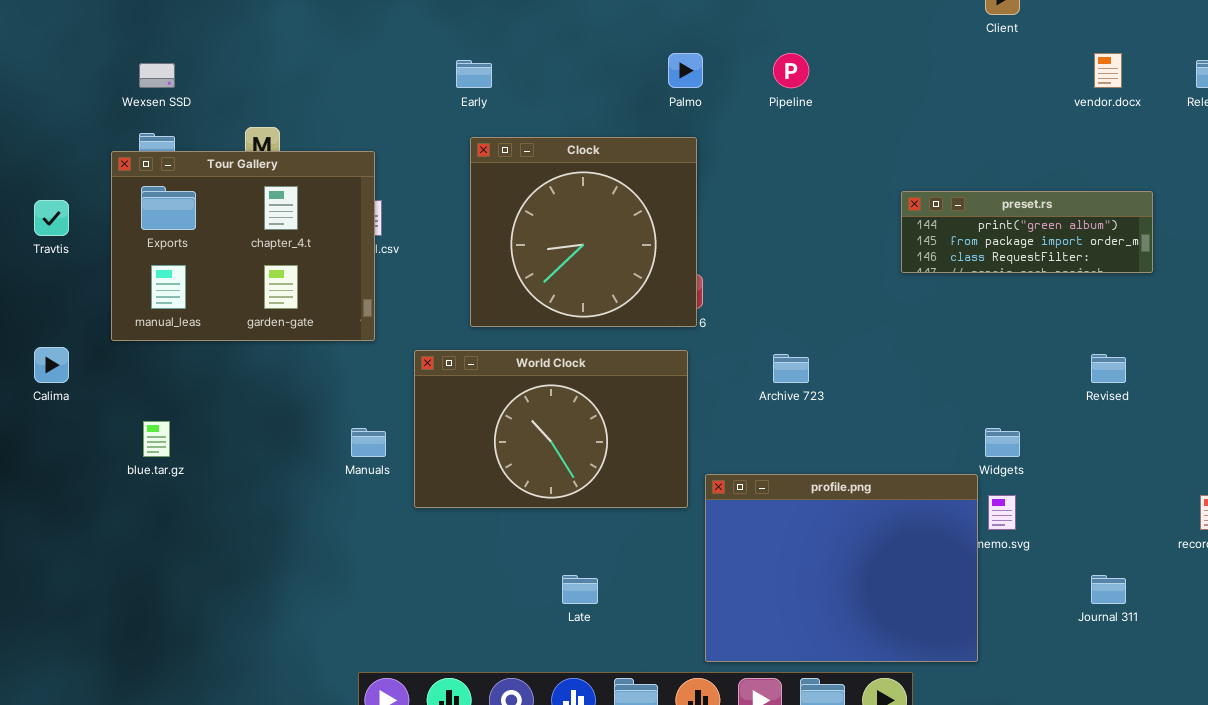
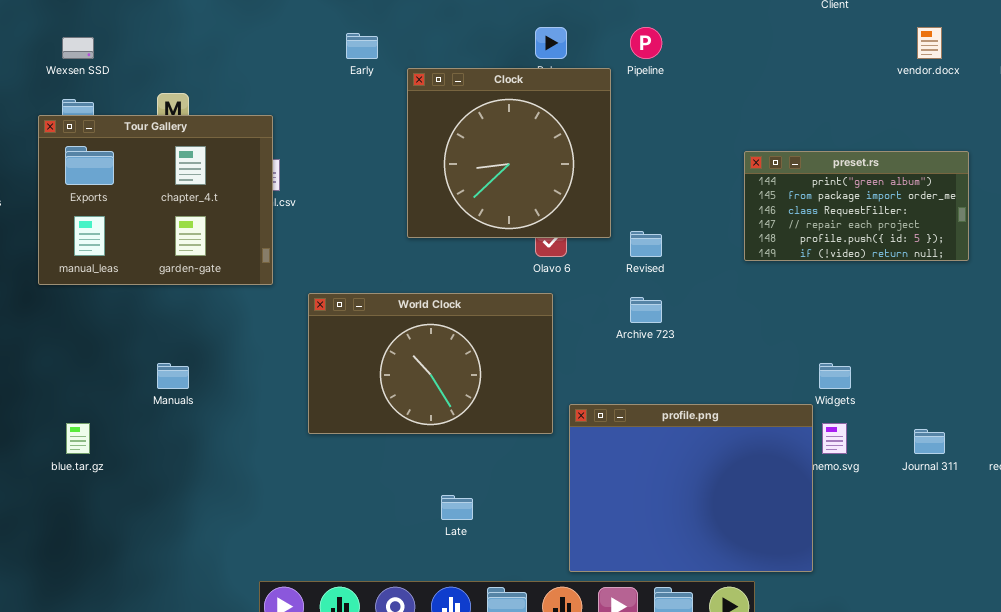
Clock: [470,137,697,327] -> [407,68,611,238], moved
preset.rs: [901,191,1153,273] -> [744,151,969,261], resized
Revised: [1091,354,1126,383] -> [630,231,662,257], moved
blue.tar.gz: [143,421,170,457] -> [66,423,90,454], moved
Manuals: [351,428,386,457] -> [157,363,189,389], moved
Journal 311: [1091,575,1126,604] -> [914,429,945,454], moved

